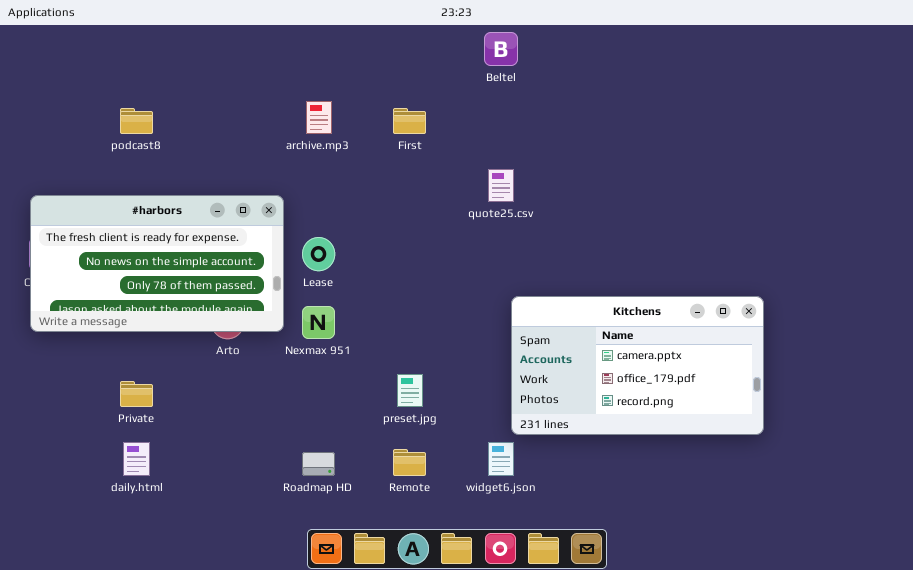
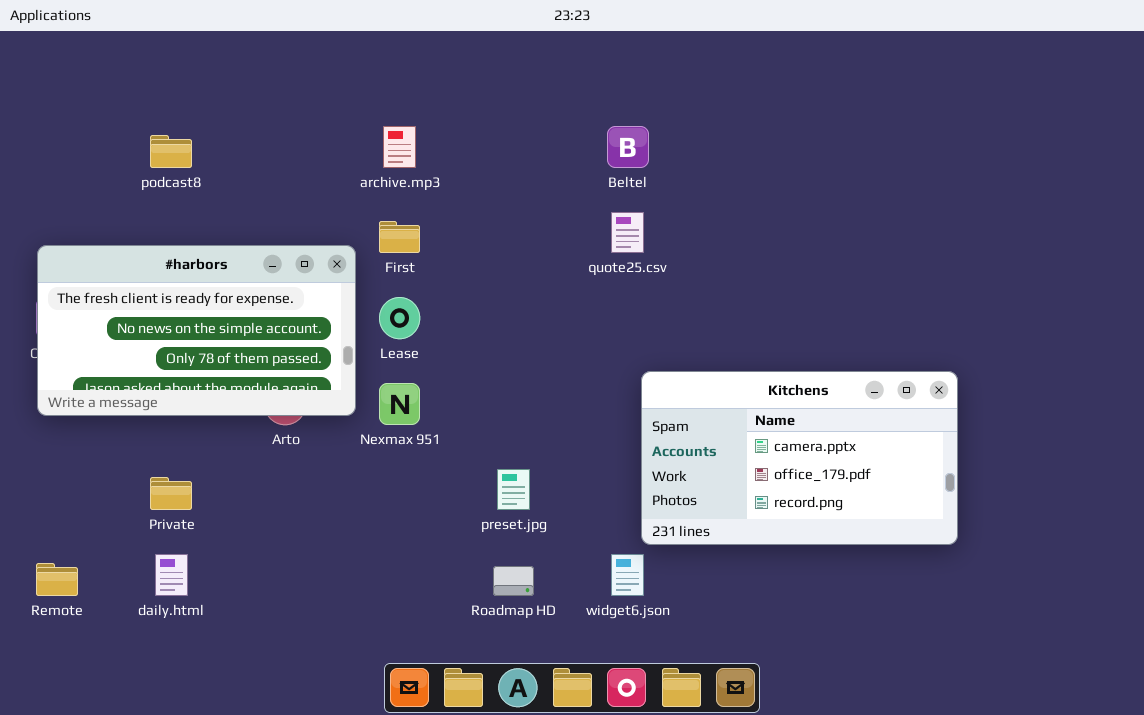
Beltel: [484,32,518,66] -> [607,126,649,168], moved
First: [393,108,426,134] -> [379,221,420,253], moved
Remote: [393,449,426,476] -> [36,563,78,596], moved
Roadmap HD: [302,452,335,476] -> [493,566,534,596], moved

